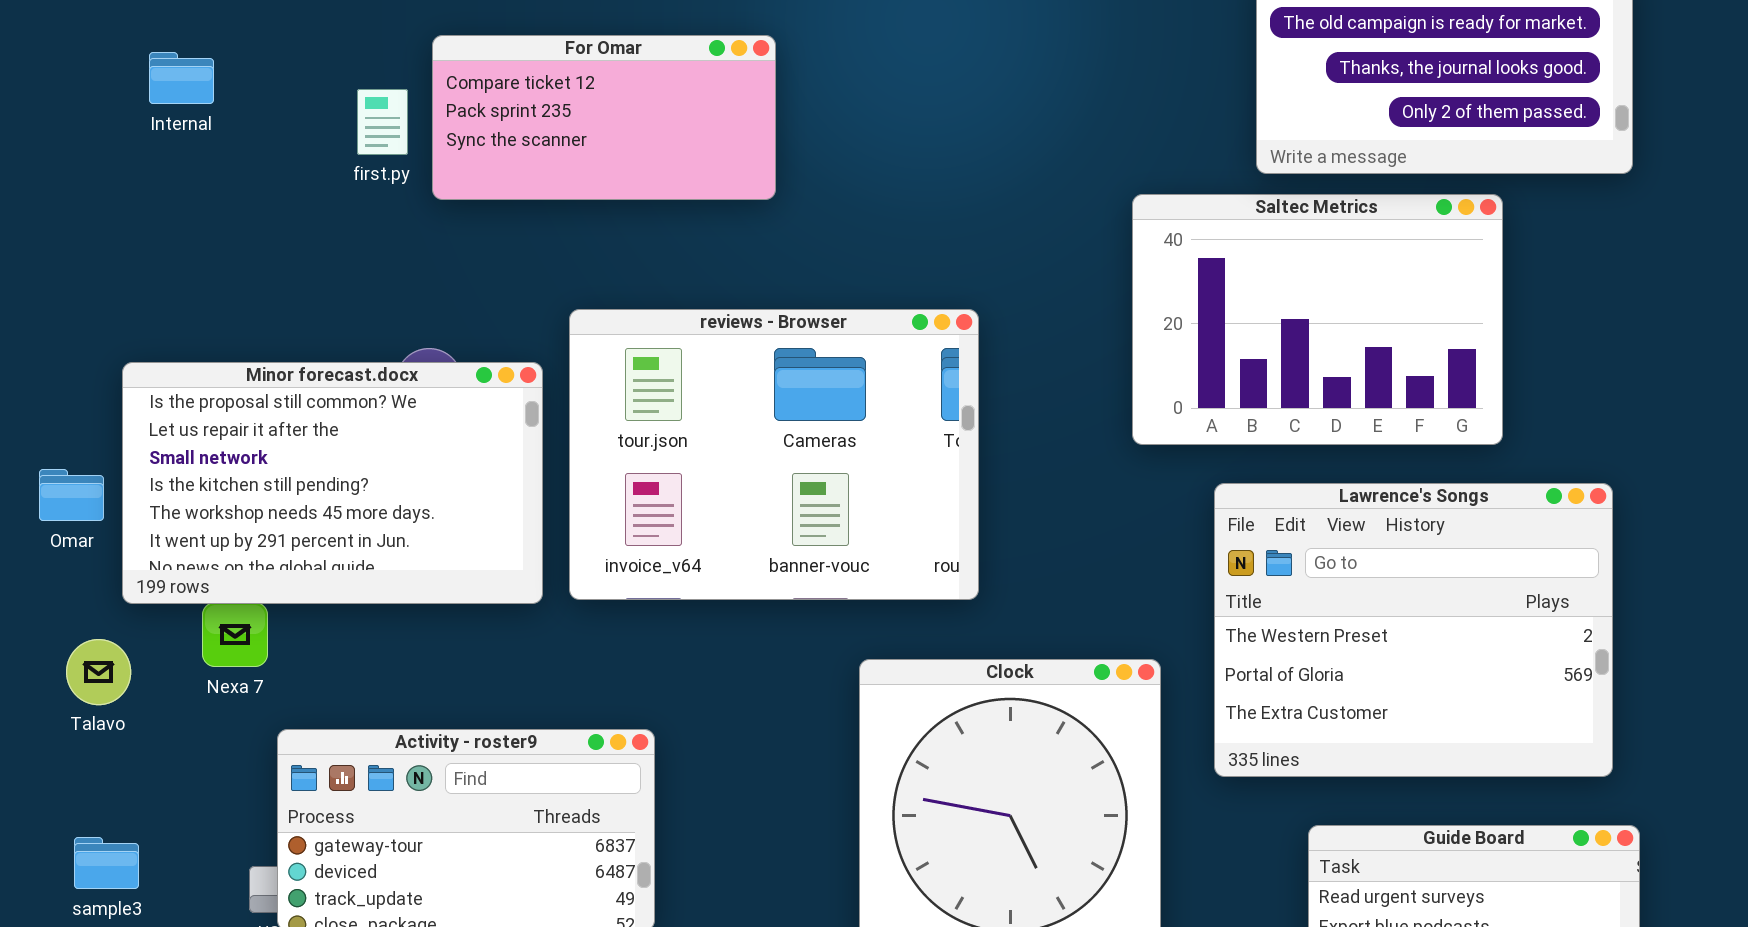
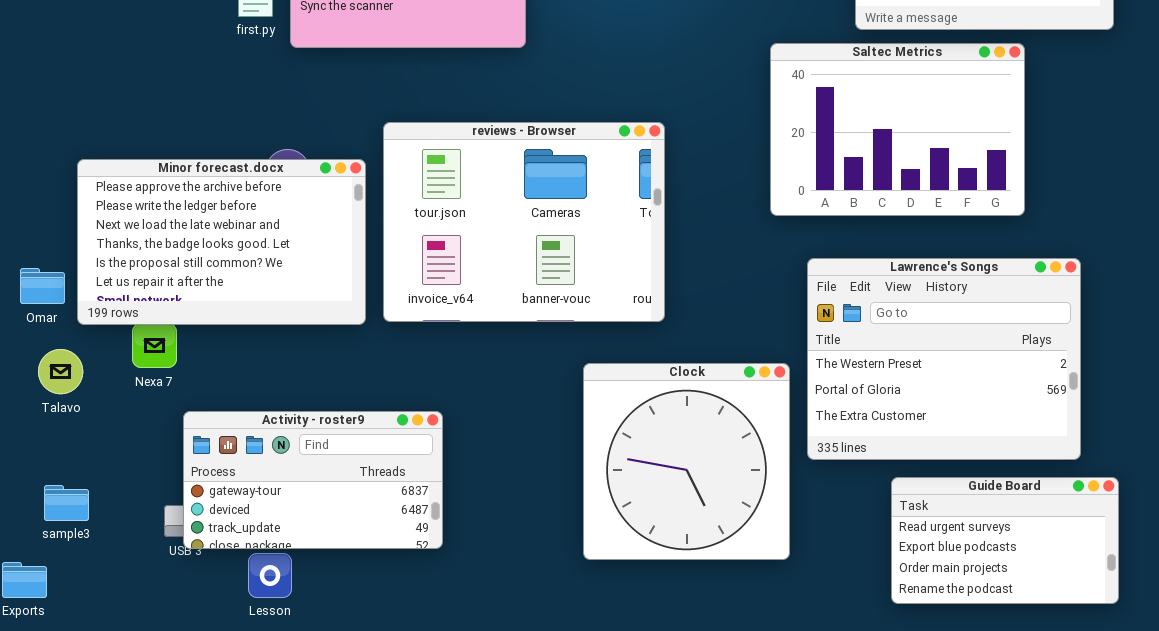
Minor forecast.docx: [122,362,543,604] -> [77,159,366,325], scrolled up 4 rows
Omar: [39,469,104,521] -> [20,268,65,304], moved
Lawrence's Songs: [1214,483,1613,777] -> [807,258,1081,460], moved

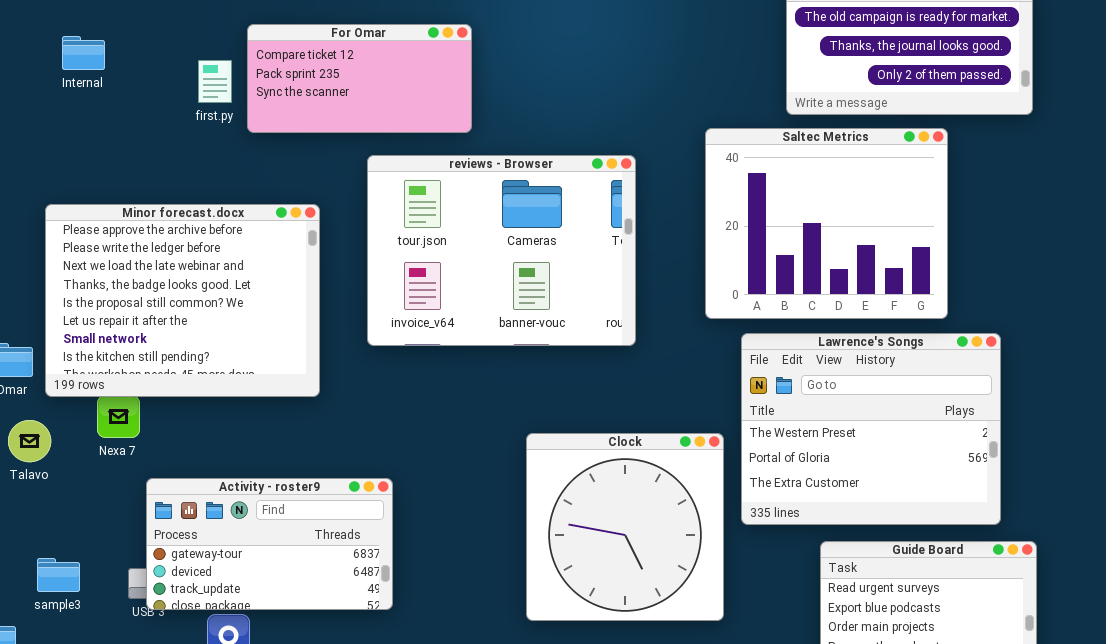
Saltec Metrics: [770,43,1025,216] -> [705,128,948,319], resized
reviews - Browser: [383,122,665,322] -> [367,155,636,346], moved
Minor forecast.docx: [77,159,366,325] -> [45,204,320,397], resized
sample3: [44,485,89,521] -> [37,558,80,592], moved

